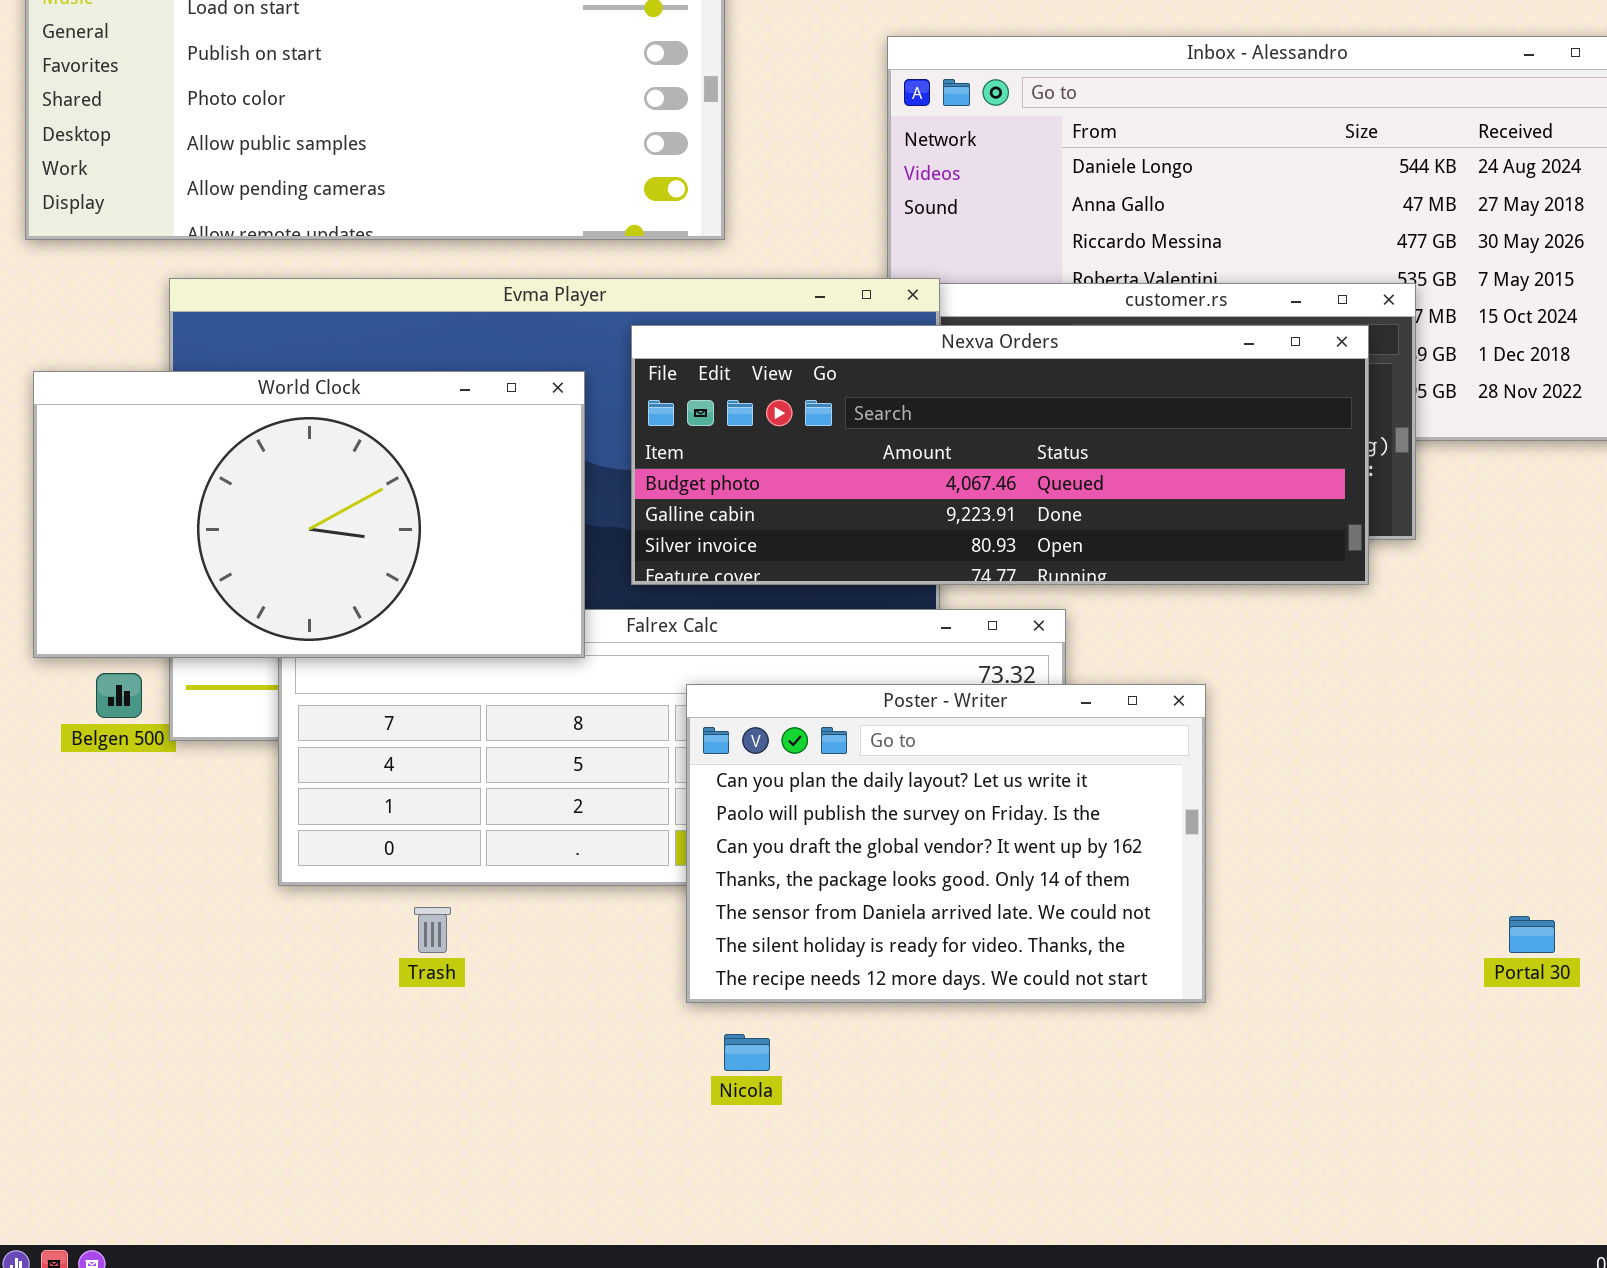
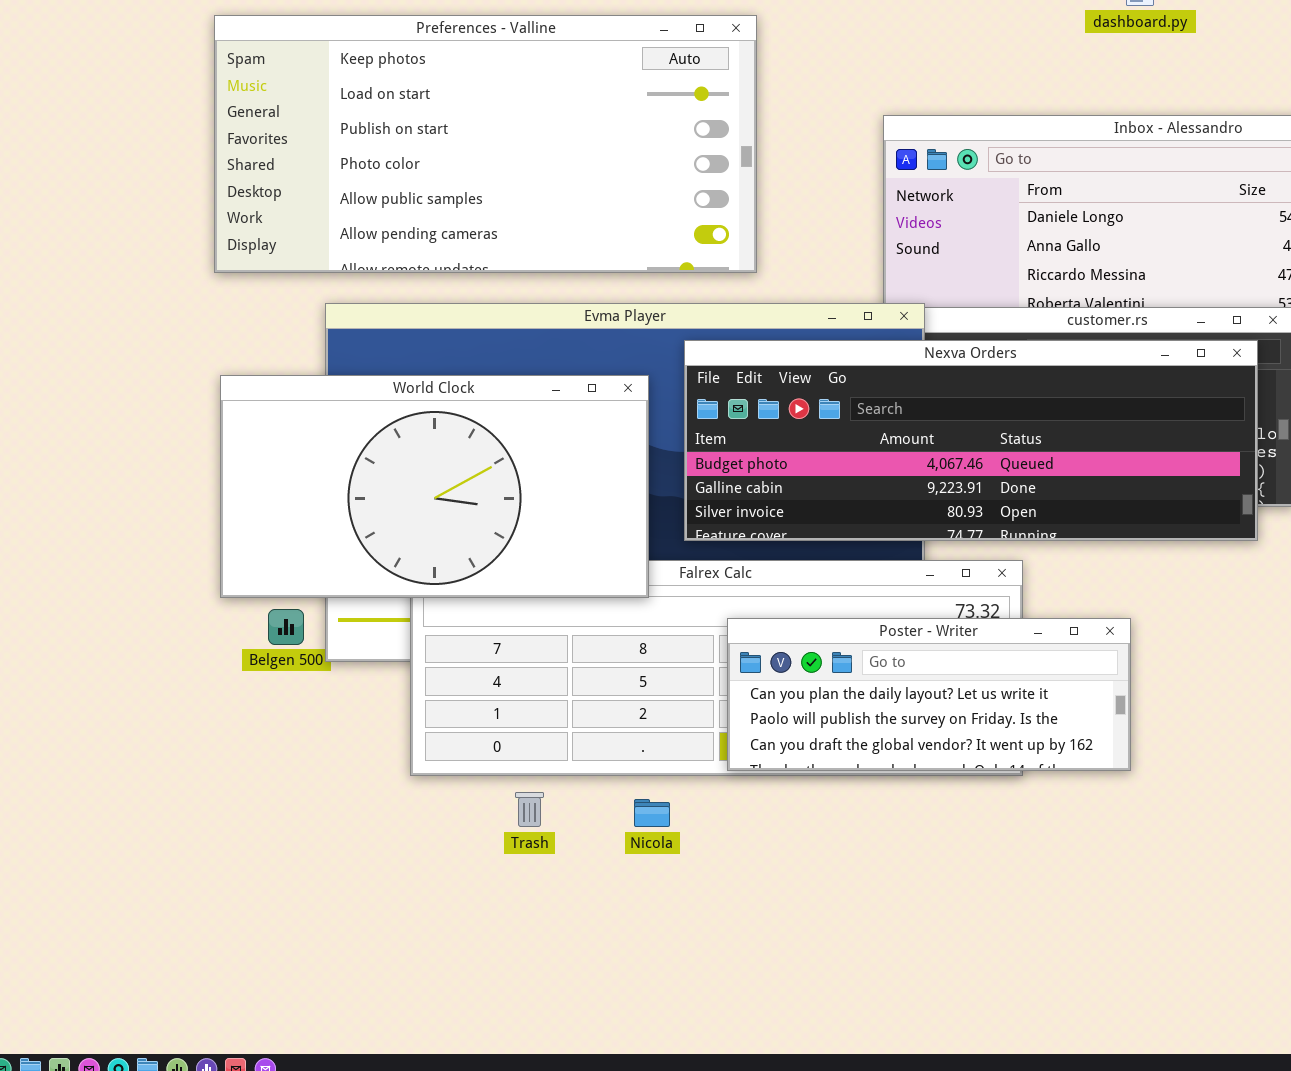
Poster - Writer: [686,684,1206,1003] -> [727,618,1131,771], resized
Nicola: [724,1034,770,1071] -> [634,799,670,827], moved

